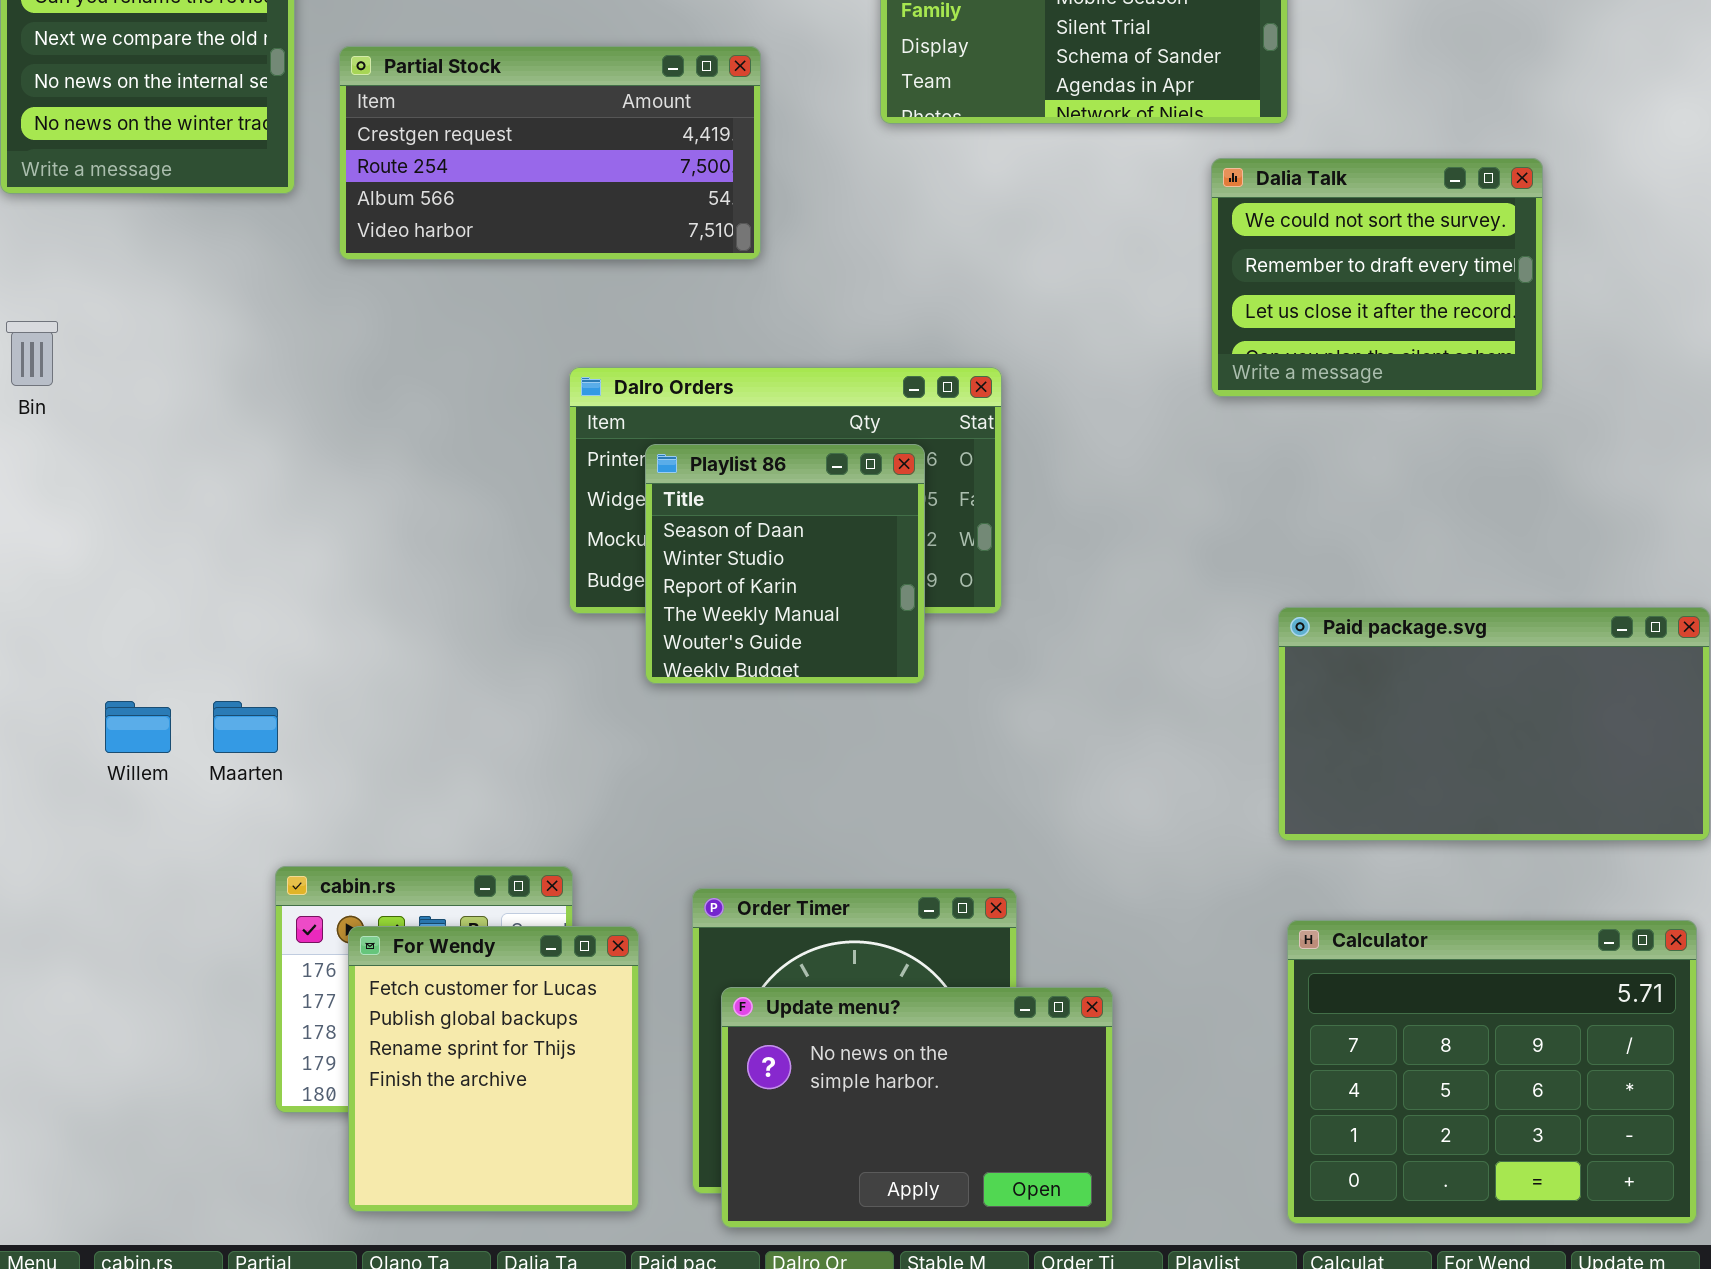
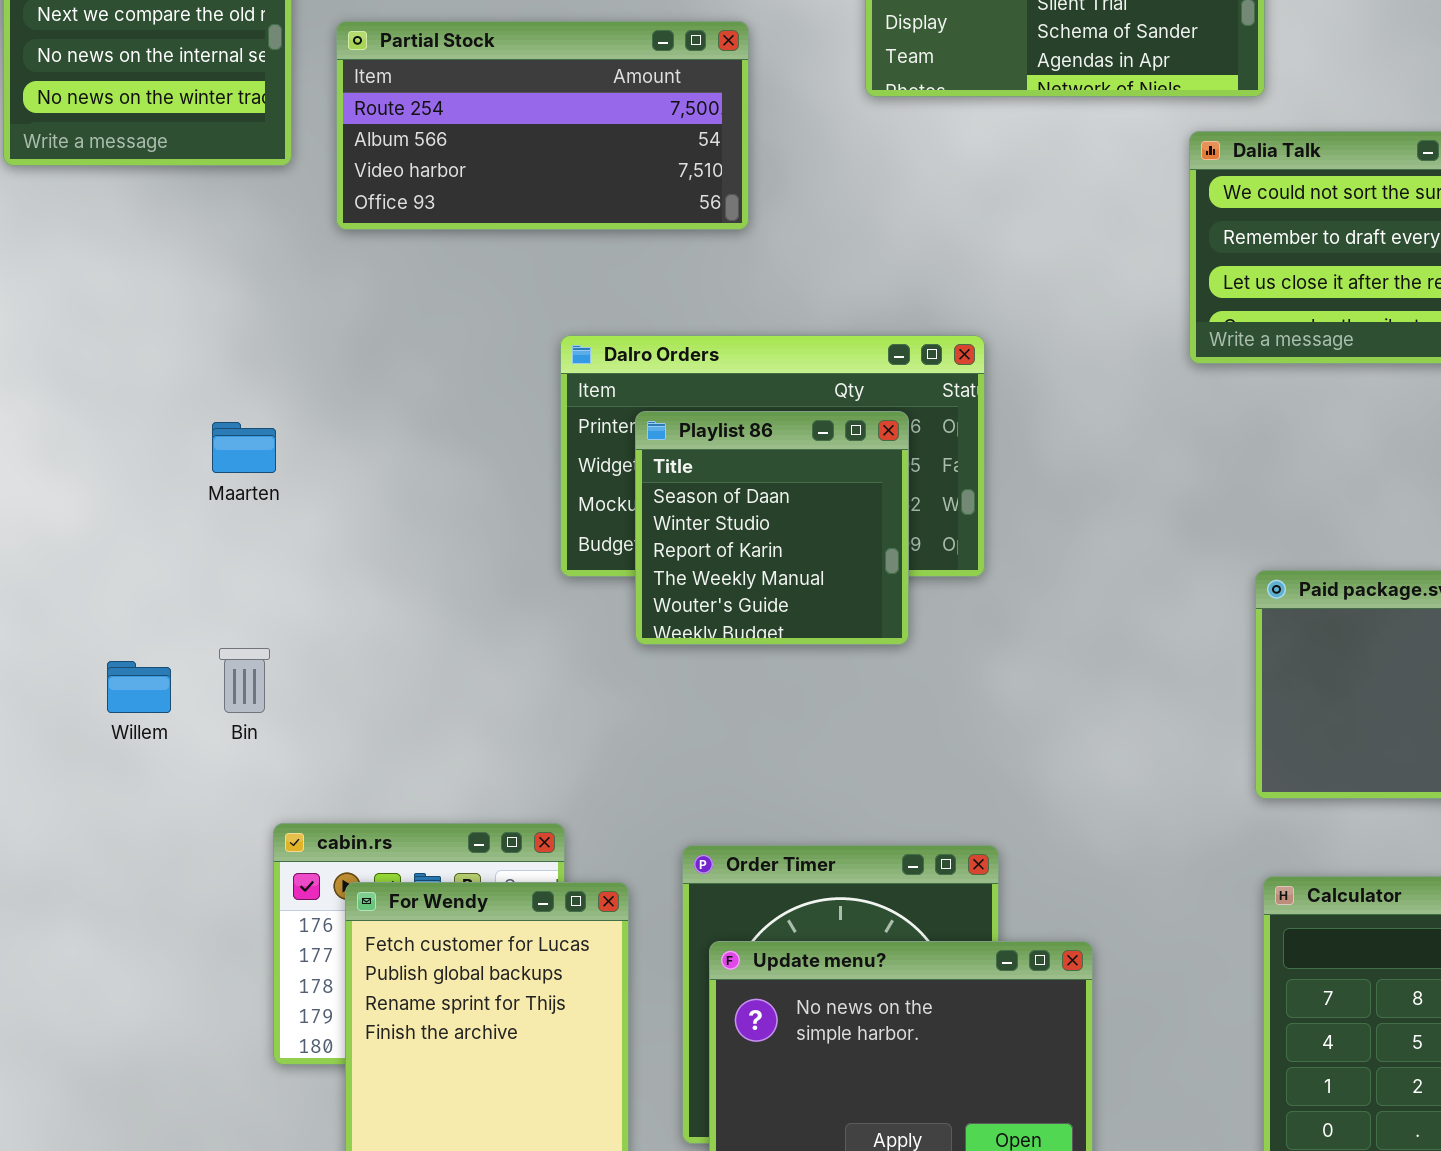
Partial Stock: [339,46,761,260] -> [336,21,749,230], scrolled down 1 row
Bin: [6,321,58,386] -> [219,648,270,713], moved
Maarten: [213,701,278,753] -> [212,422,276,473], moved

